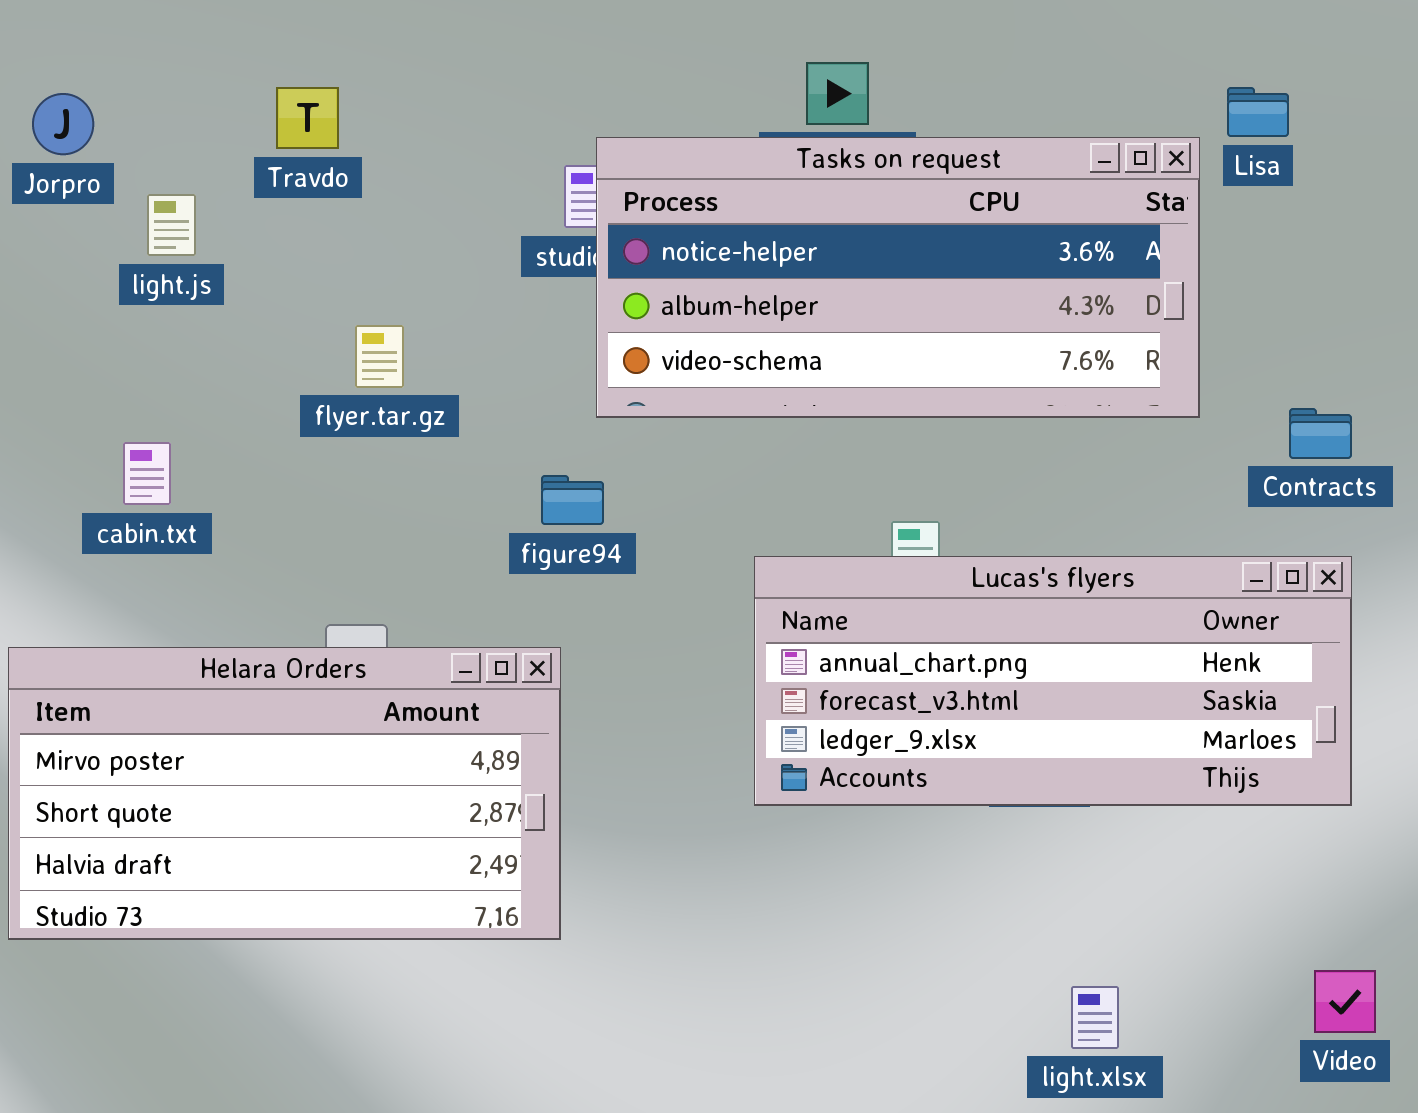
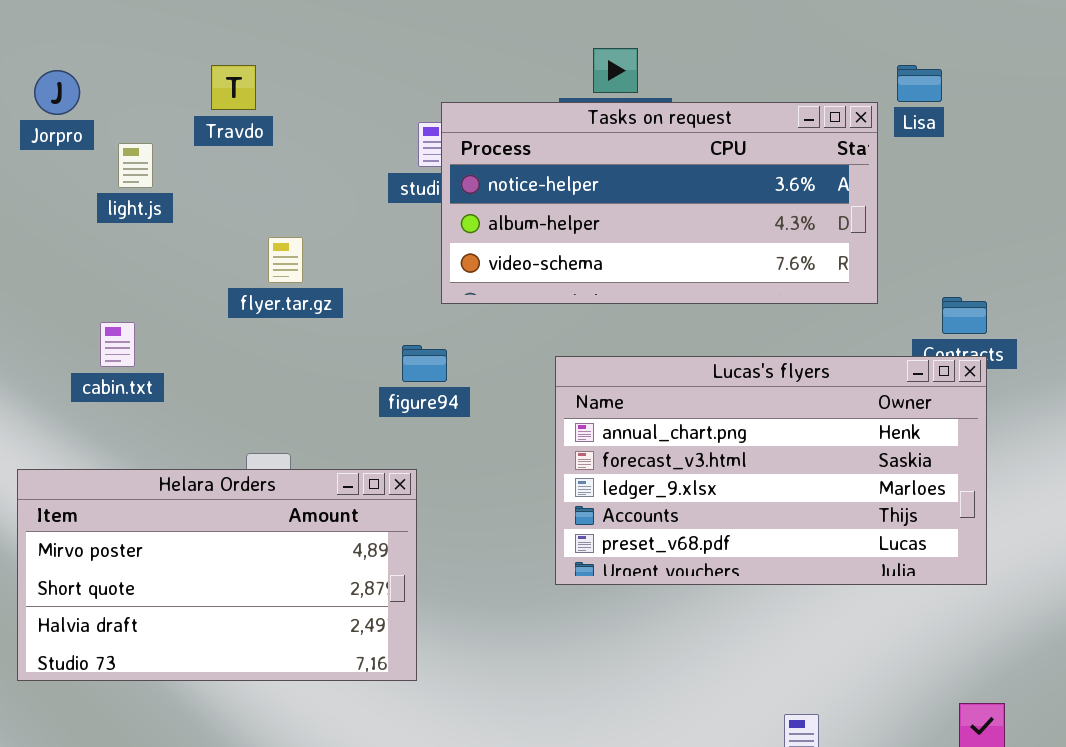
Lucas's flyers: [754,556,1352,806] -> [555,356,987,585], resized

